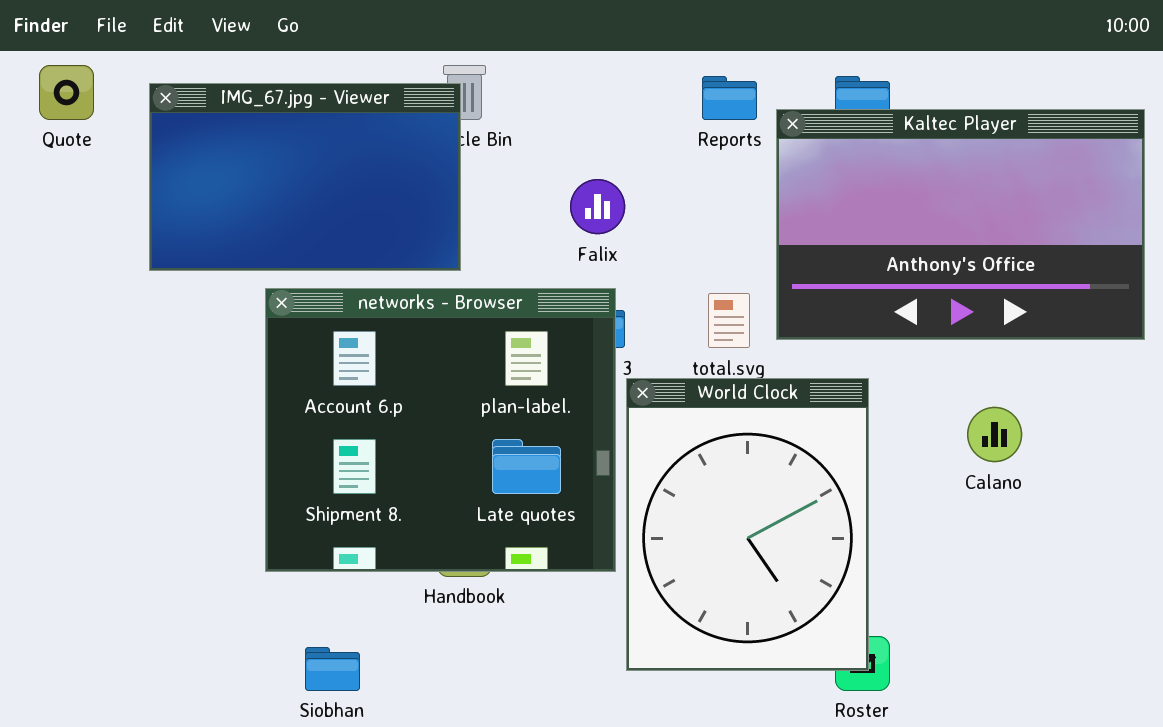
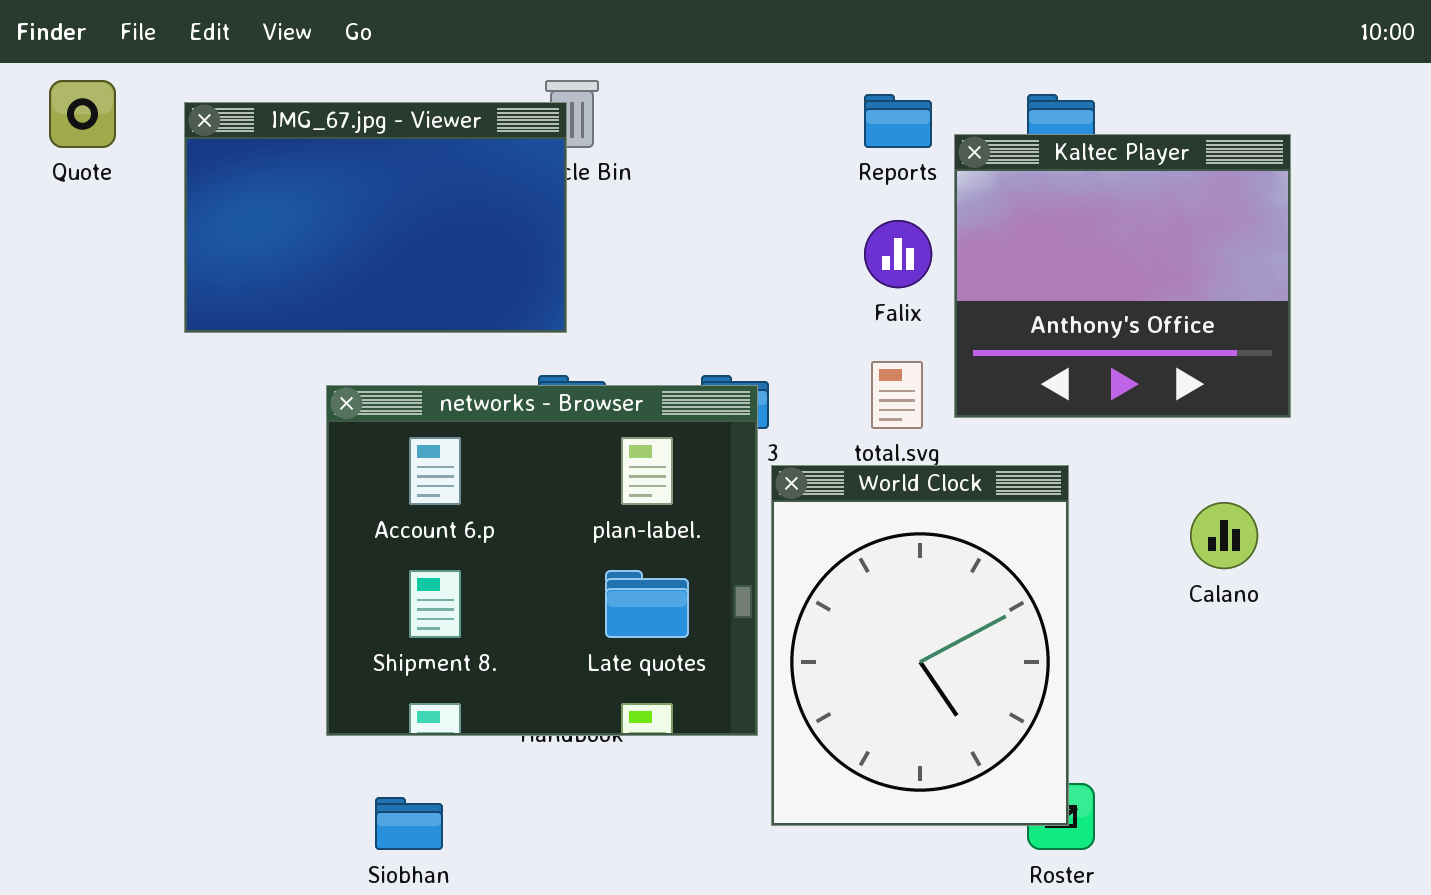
Kaltec Player: [776,109,1145,340] -> [954,134,1291,418], resized
Falix: [570,179,625,234] -> [864,220,932,288], moved
networks - Browser: [265,288,616,572] -> [326,385,758,736], moved

